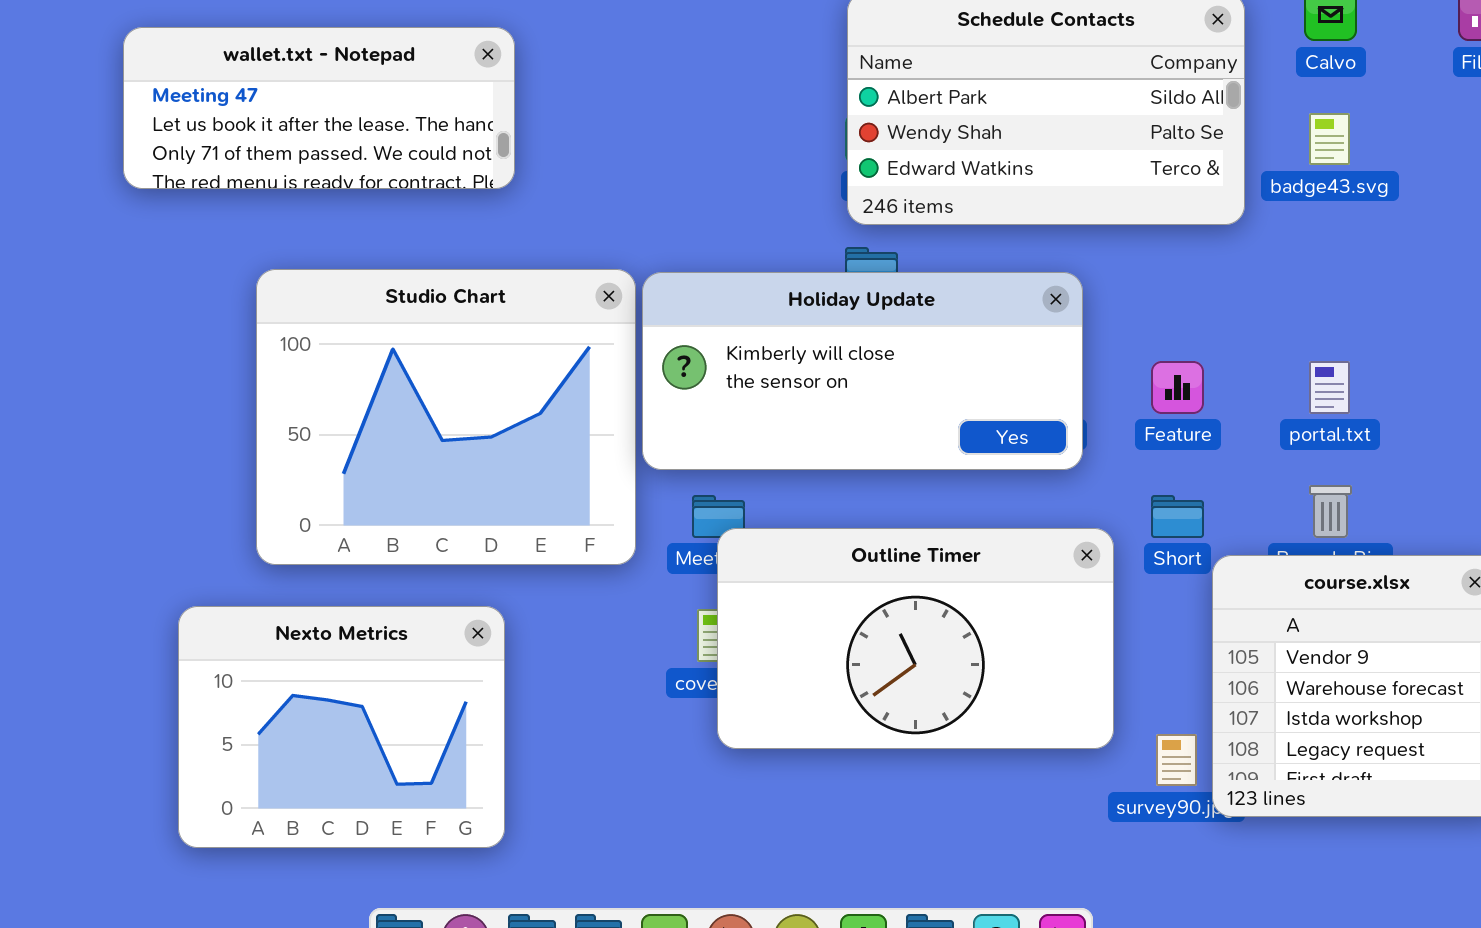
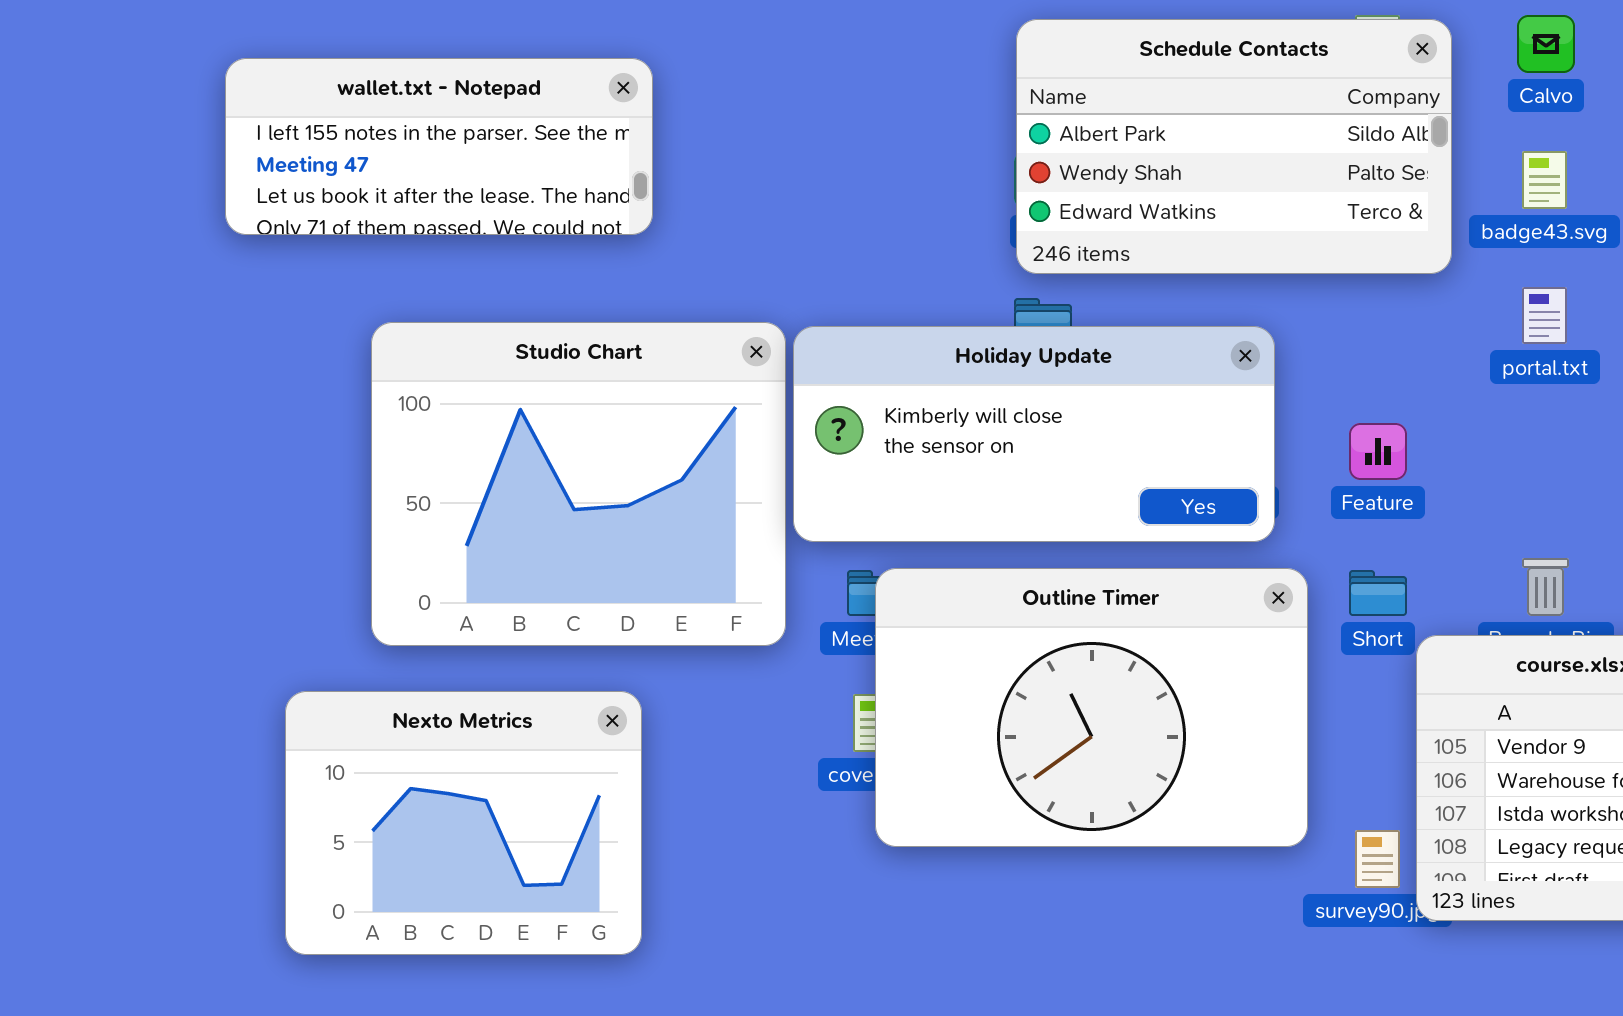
wallet.txt - Notepad: [123,27,515,189] -> [225,58,653,235], scrolled up 1 row
portal.txt: [1309,361,1350,414] -> [1522,287,1567,344], moved
Outline Timer: [717,528,1114,749] -> [875,568,1308,847], resized

